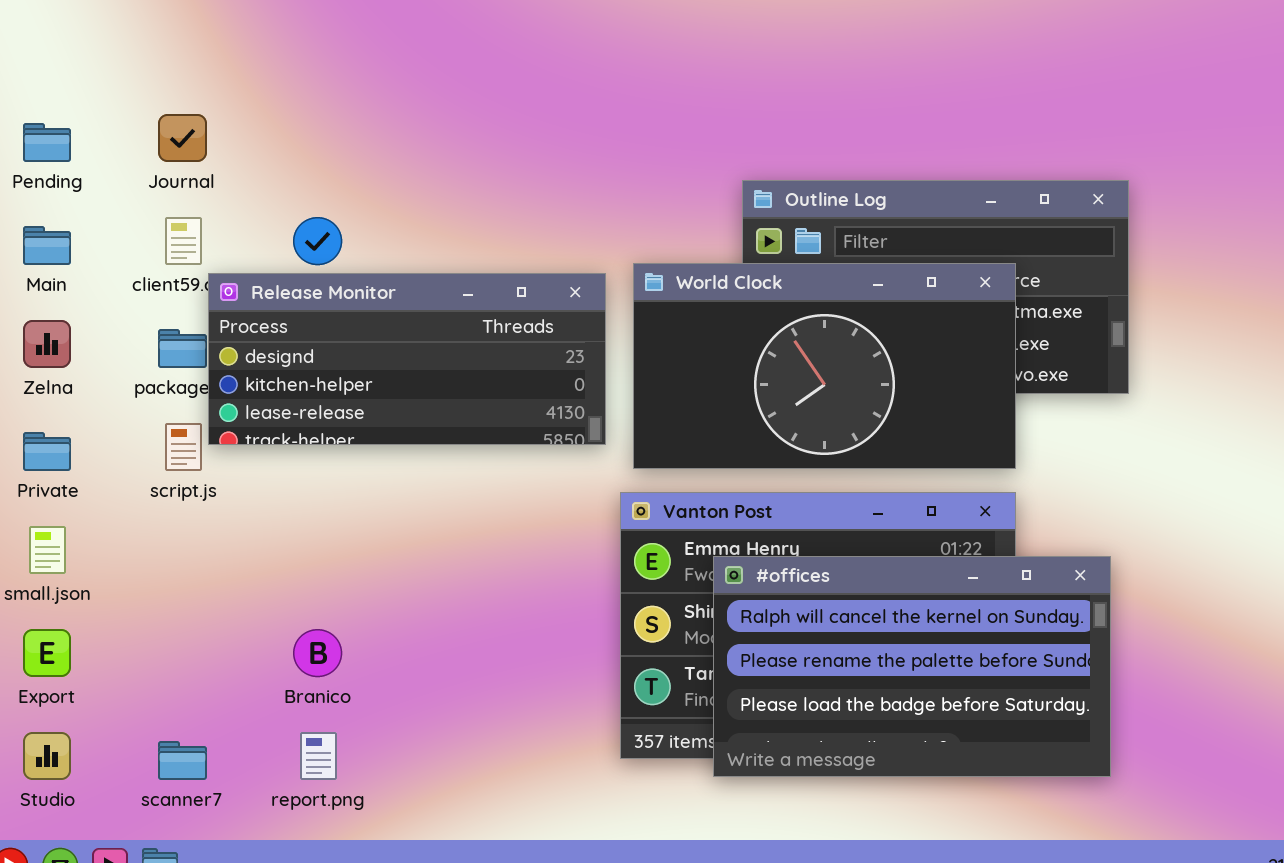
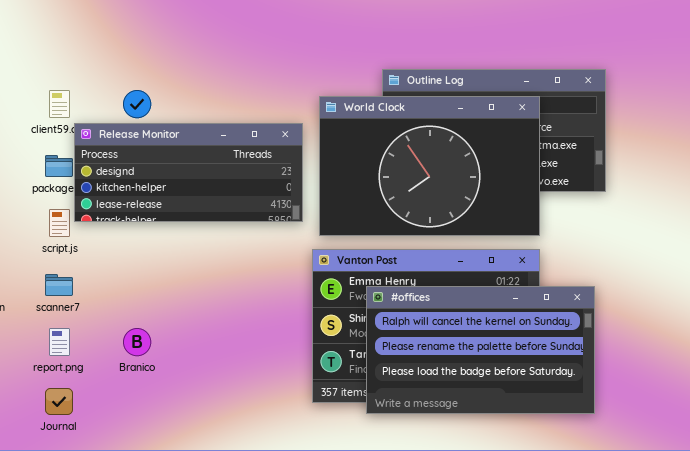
Journal: [158,114,207,162] -> [45,388,73,415], moved
World Clock: [633,263,1016,469] -> [319,96,540,236], resized
report.png: [300,732,337,780] -> [49,328,70,356], moved
scanner7: [158,741,207,780] -> [45,274,73,296], moved

